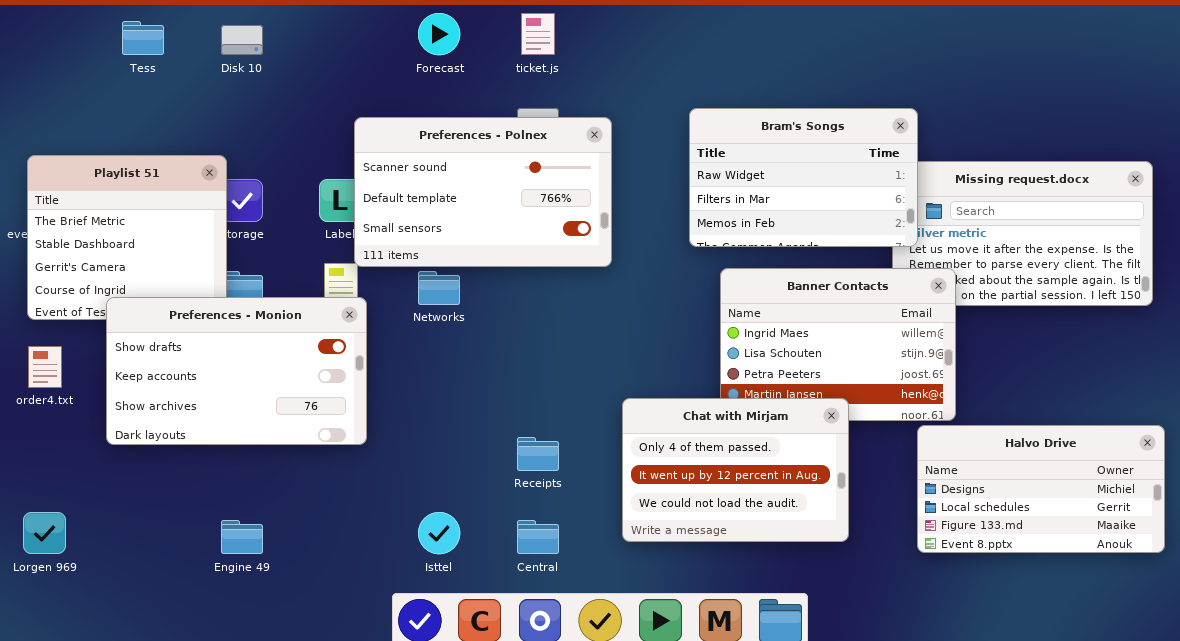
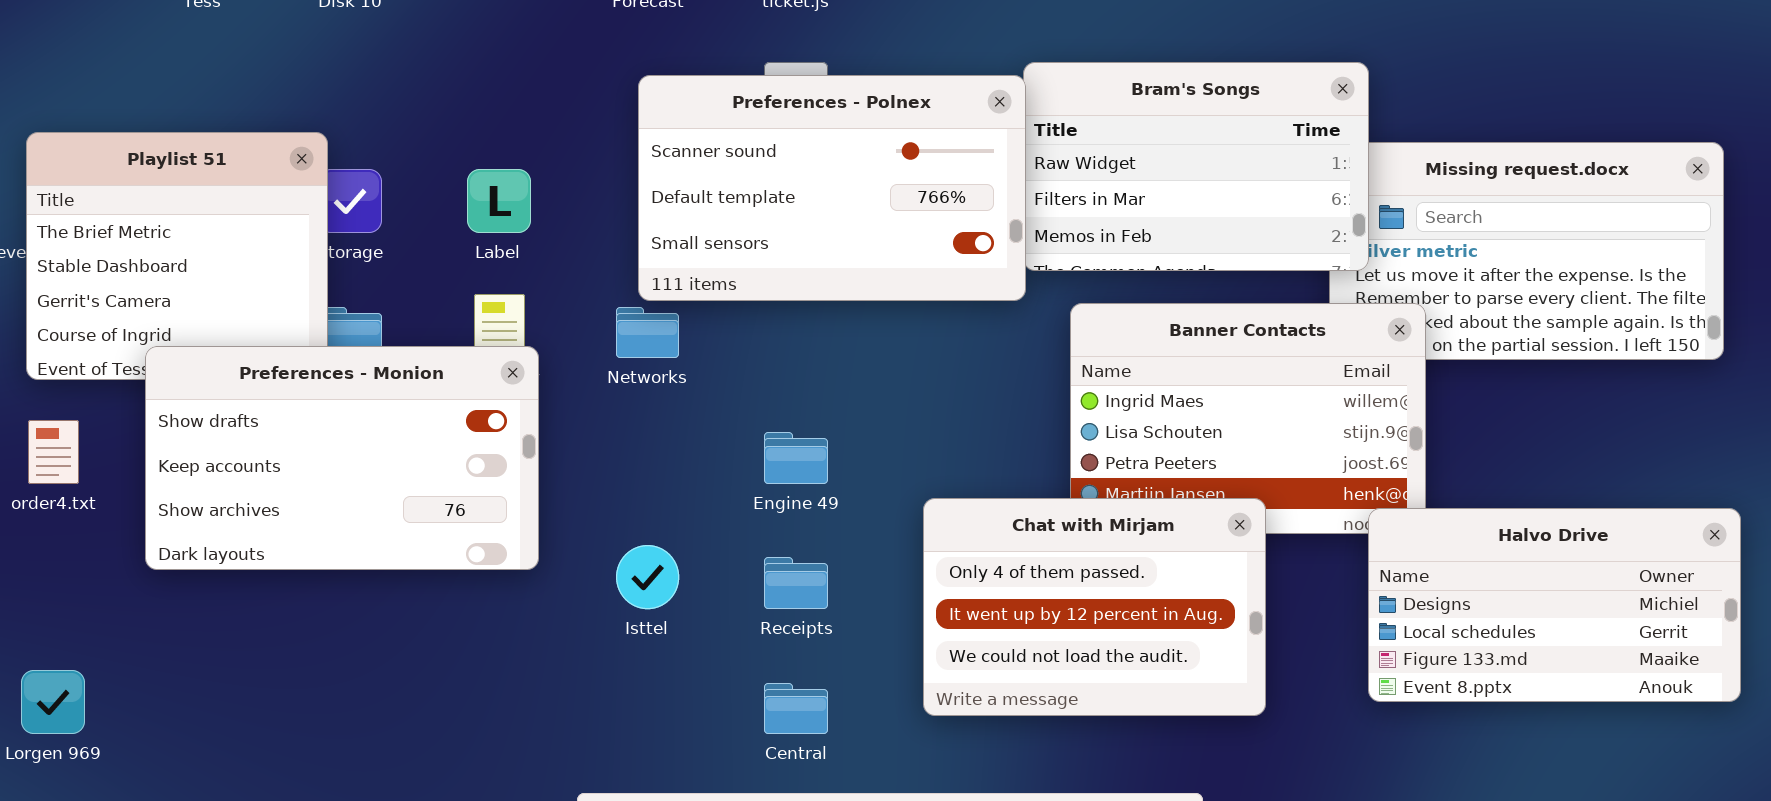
Preferences - Polnex: [354,117,612,267] -> [638,75,1026,301], moved
Halvo Drive: [917,425,1165,553] -> [1368,508,1741,702], moved
Isttel: [418,512,460,554] -> [616,545,679,609], moved
Engine 49: [221,520,263,554] -> [764,432,828,484], moved

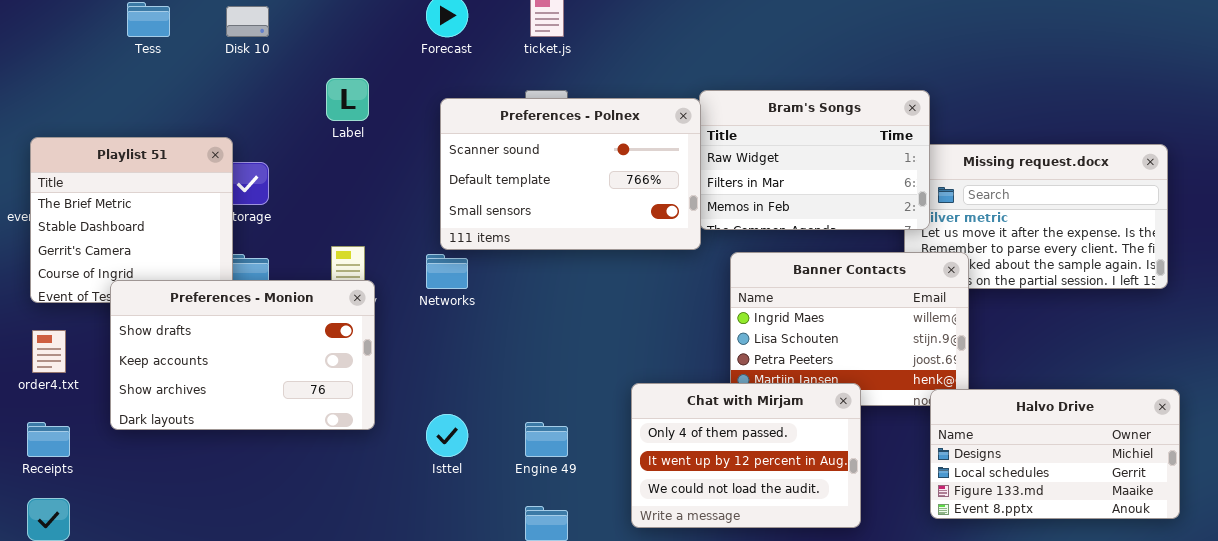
Label: [467,169,531,233] -> [326,78,369,121], moved
Engine 49: [764,432,828,484] -> [525,422,568,457], moved
Receipts: [764,557,828,609] -> [27,422,70,457], moved

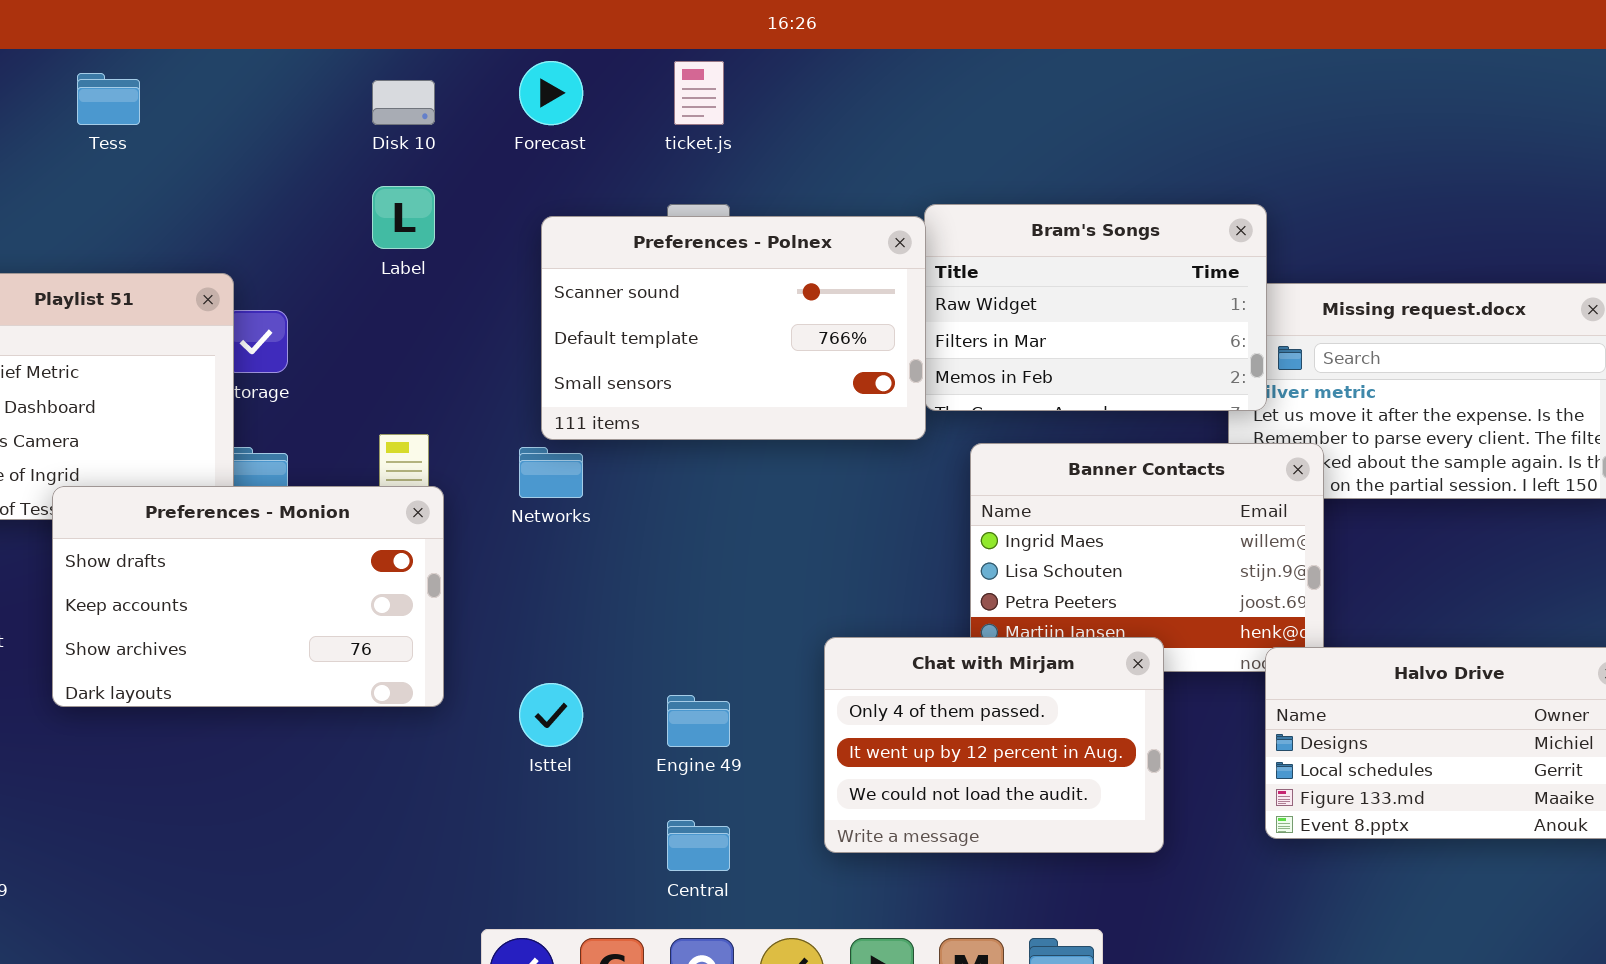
Disk 10: [226,6,269,37] -> [372,80,435,125], moved

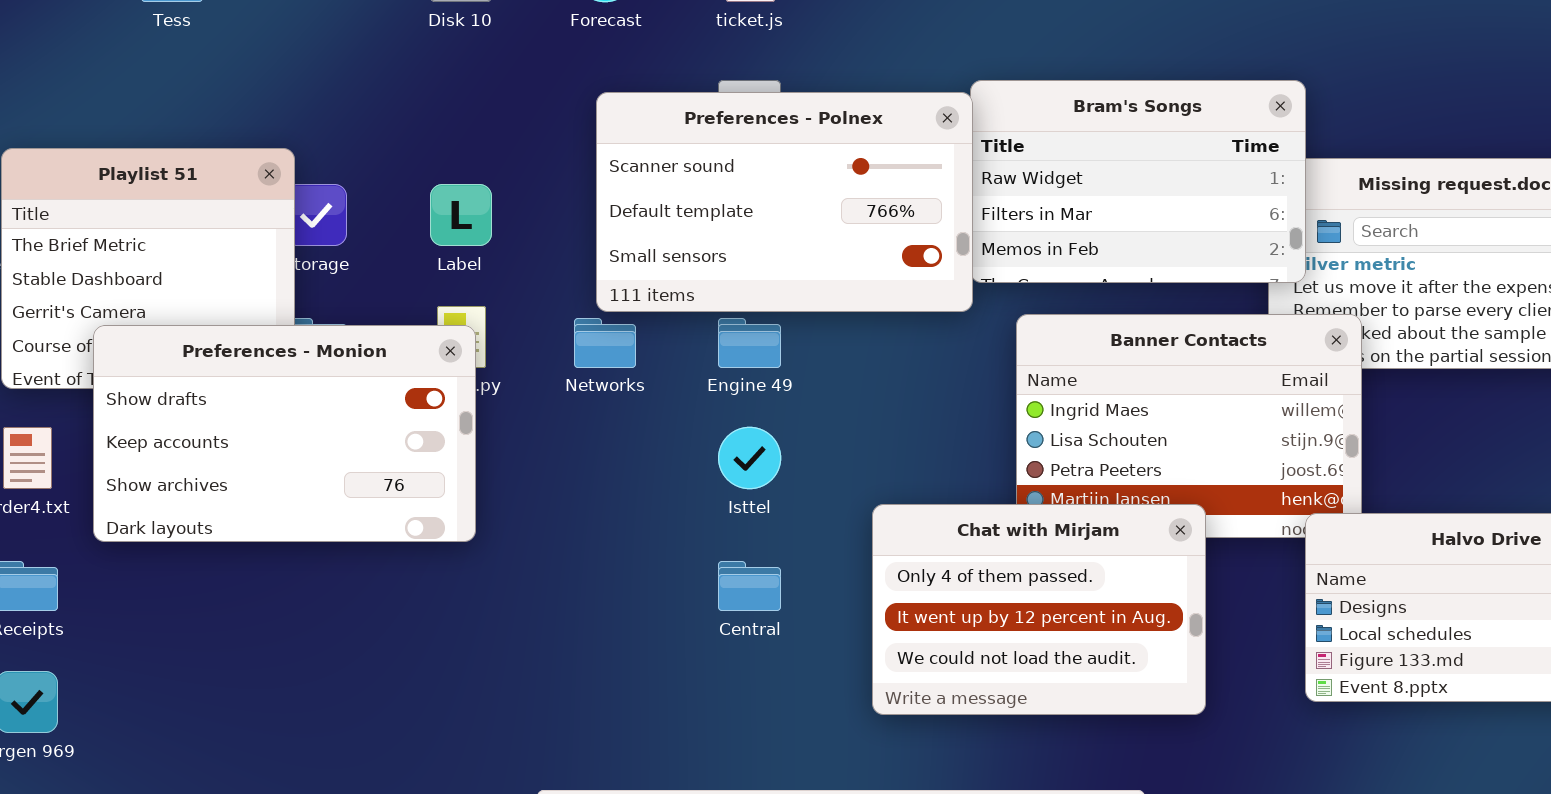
Label: [372,186,435,249] -> [430,184,492,246], moved
Preferences - Monion: [52,486,444,707] -> [93,325,476,542], moved
Isttel: [519,683,583,747] -> [718,427,781,489], moved
Engine 49: [667,695,730,747] -> [718,318,781,368], moved
Central: [667,820,730,871] -> [718,561,781,611], moved

